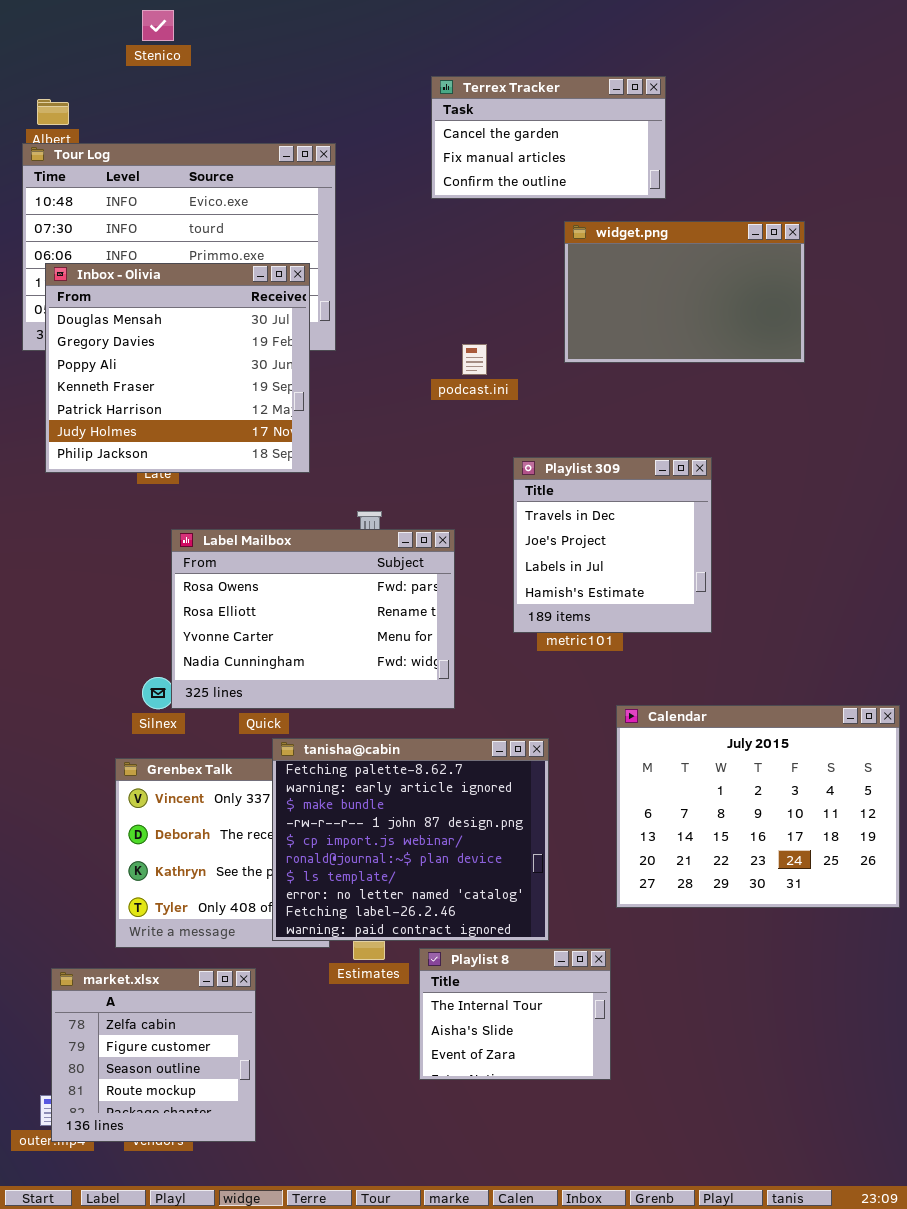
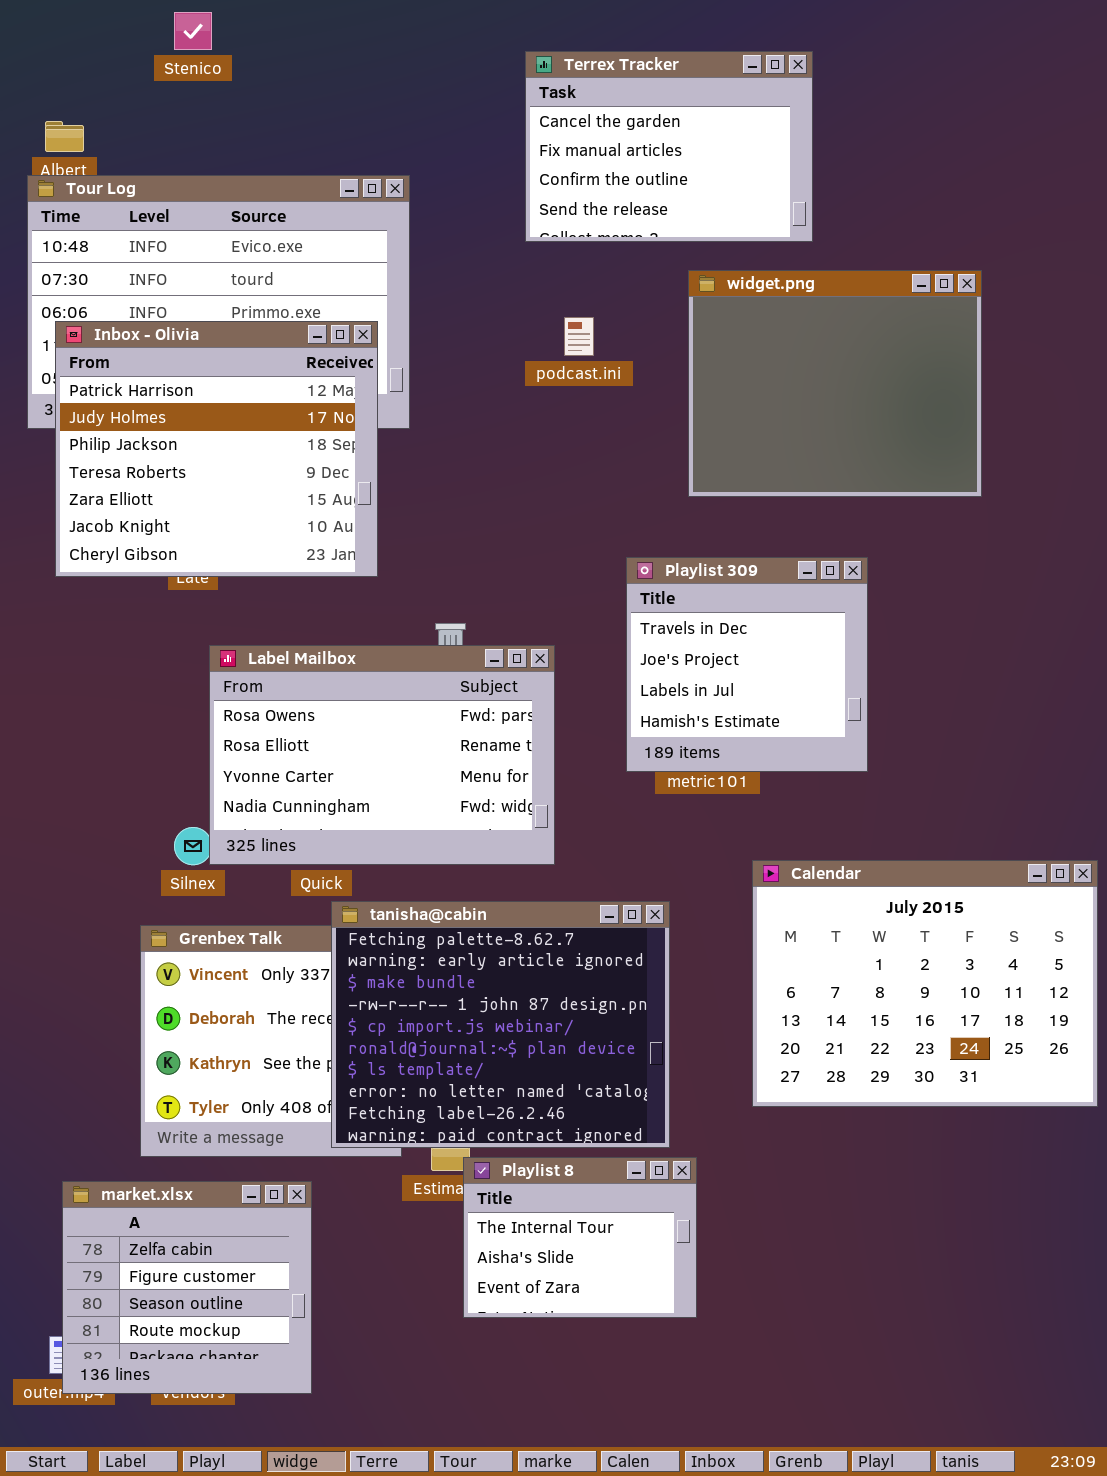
Terrex Tracker: [431,76,666,199] -> [525,51,813,242], resized
widget.png: [564,221,805,363] -> [688,270,982,497], resized
Inbox - Olivia: [45,263,310,473] -> [55,321,378,577], scrolled down 4 rows
podcast.ini: [462,344,487,375] -> [564,317,594,356], moved
Playlist 8: [419,948,611,1080] -> [463,1157,697,1318], moved

